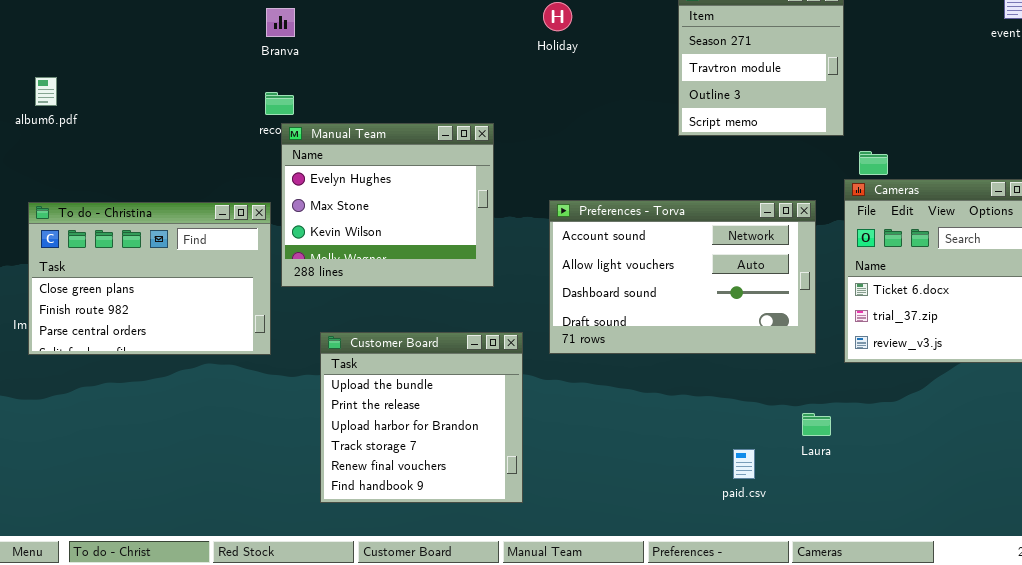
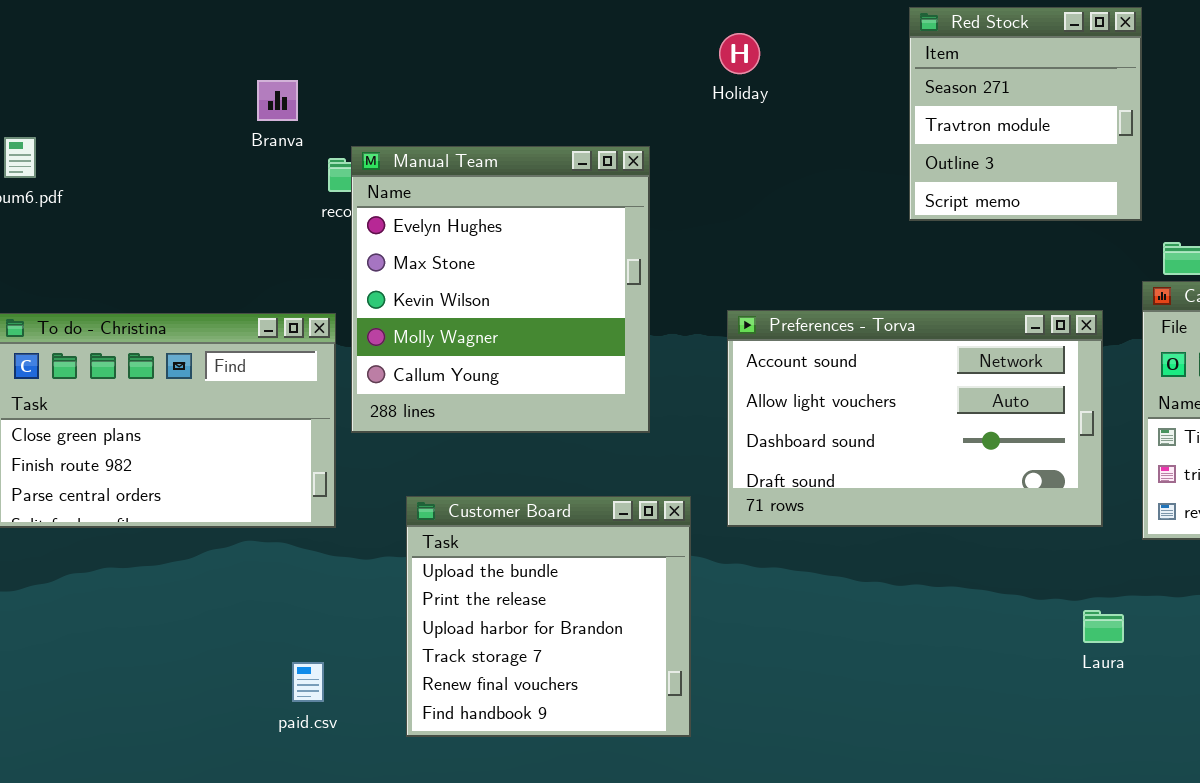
Branva: [266,8,295,37] -> [257,80,298,121], moved
Manual Team: [281,123,494,287] -> [351,146,650,433], resized
paid.csv: [733,449,755,479] -> [292,662,324,702], moved

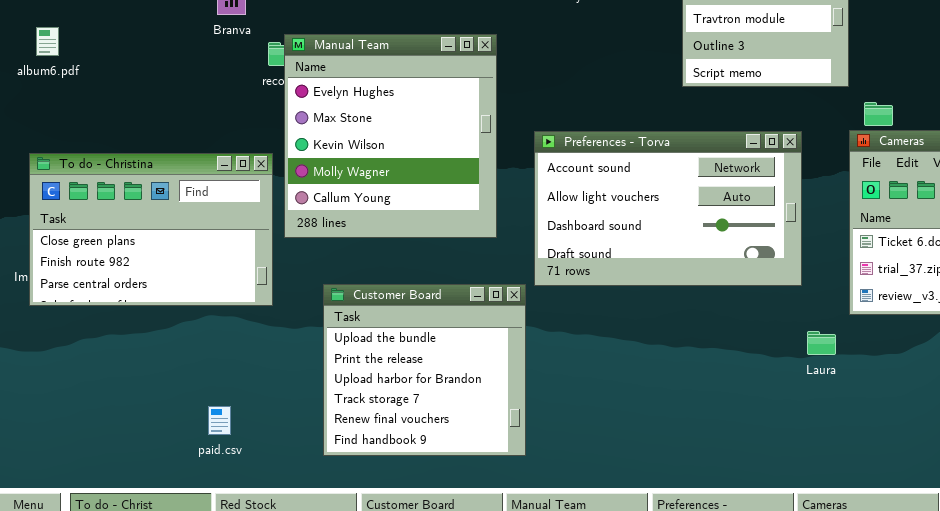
Preferences - Torva: [727,310,1103,527] -> [534,131,802,286], moved
Laura: [1083,610,1124,643] -> [807,331,836,355], moved
paid.csv: [292,662,324,702] -> [208,406,231,435], moved

